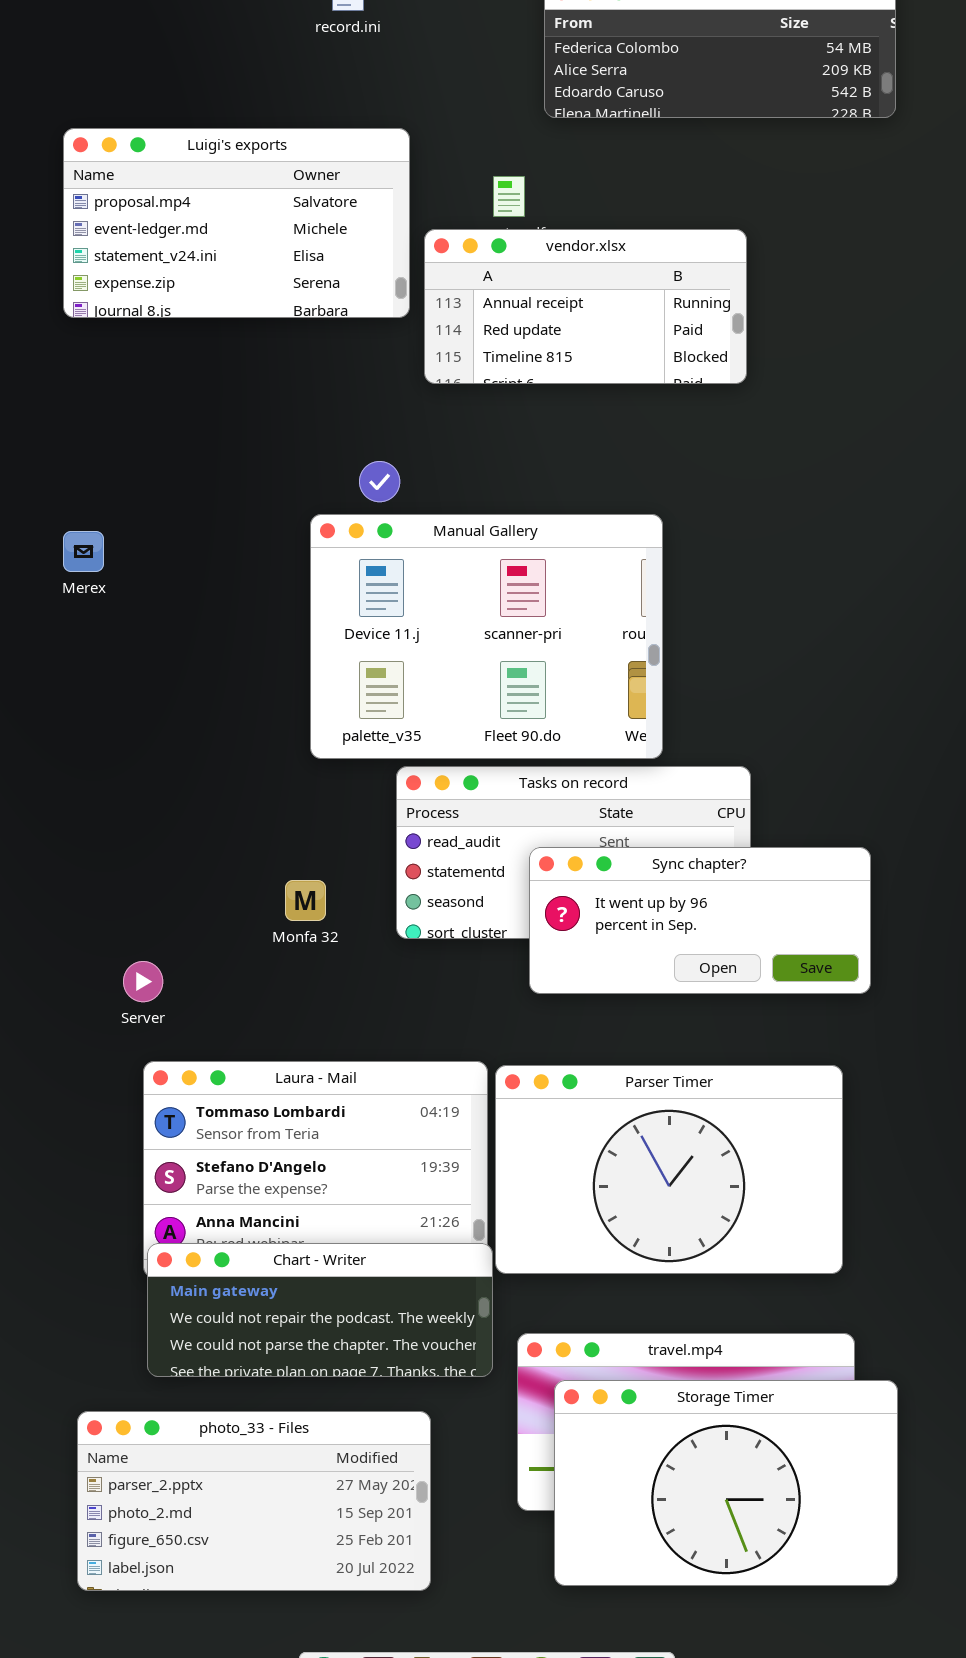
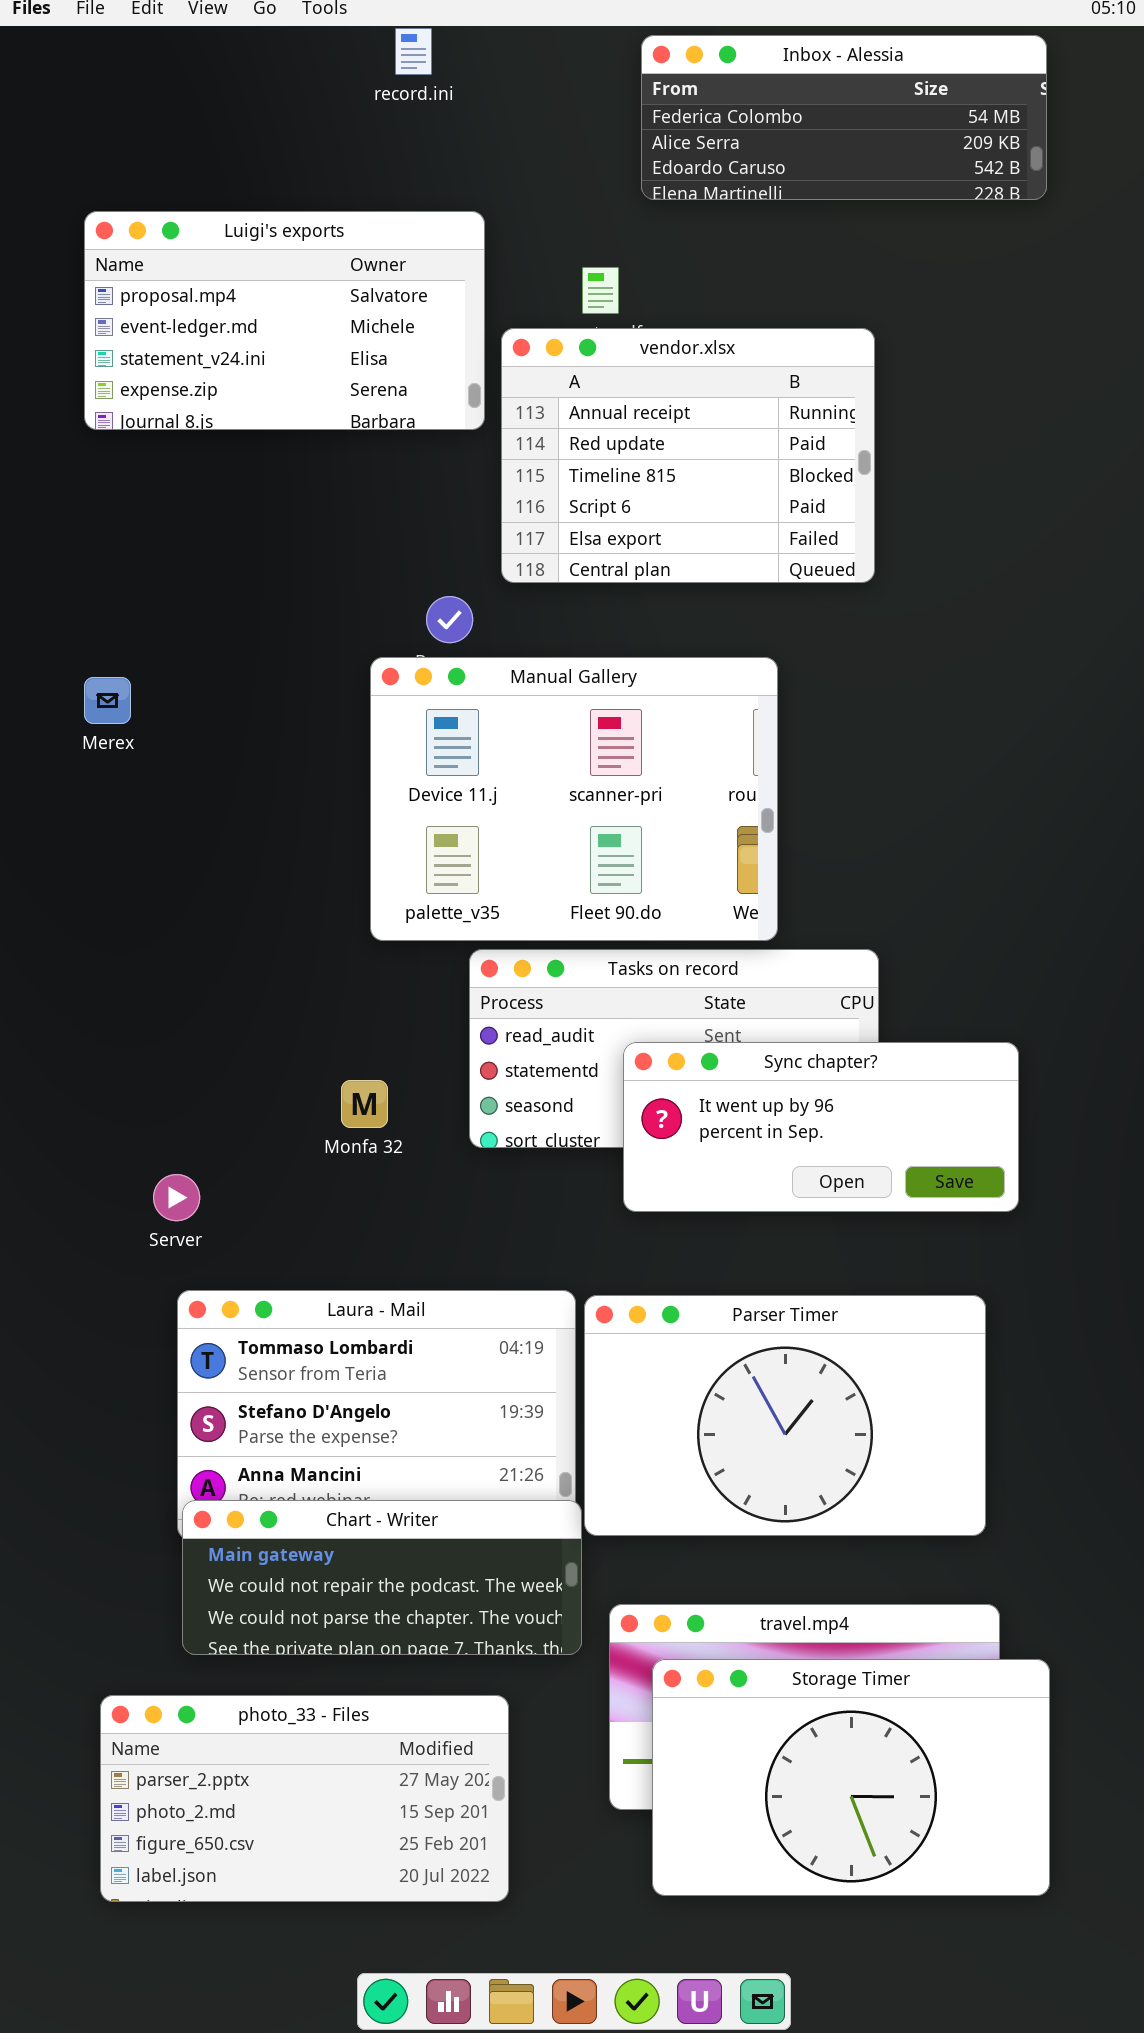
vendor.xlsx: [424,229,747,384] -> [501,328,875,583], resized

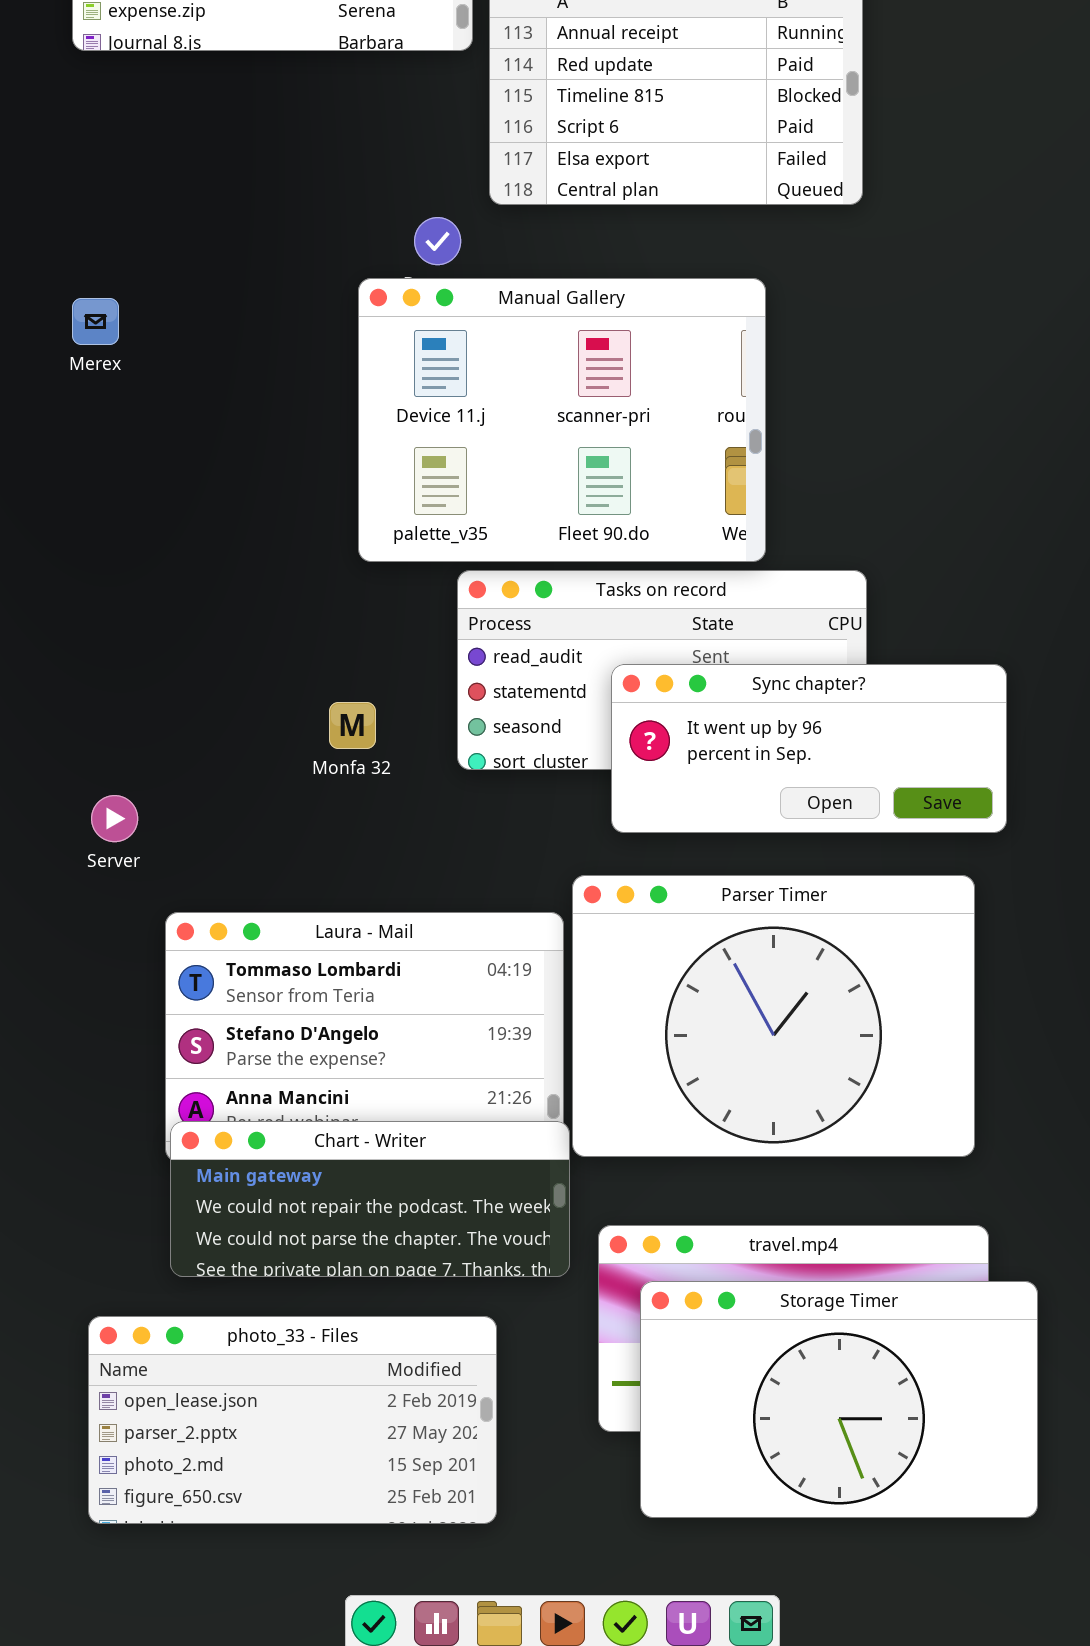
Server: [153,1174,200,1221] -> [91,795,138,842], moved
Parser Timer: [584,1295,986,1536] -> [572,875,975,1157], resized
photo_33 - Files: [100,1695,509,1902] -> [88,1316,497,1524], scrolled up 1 row

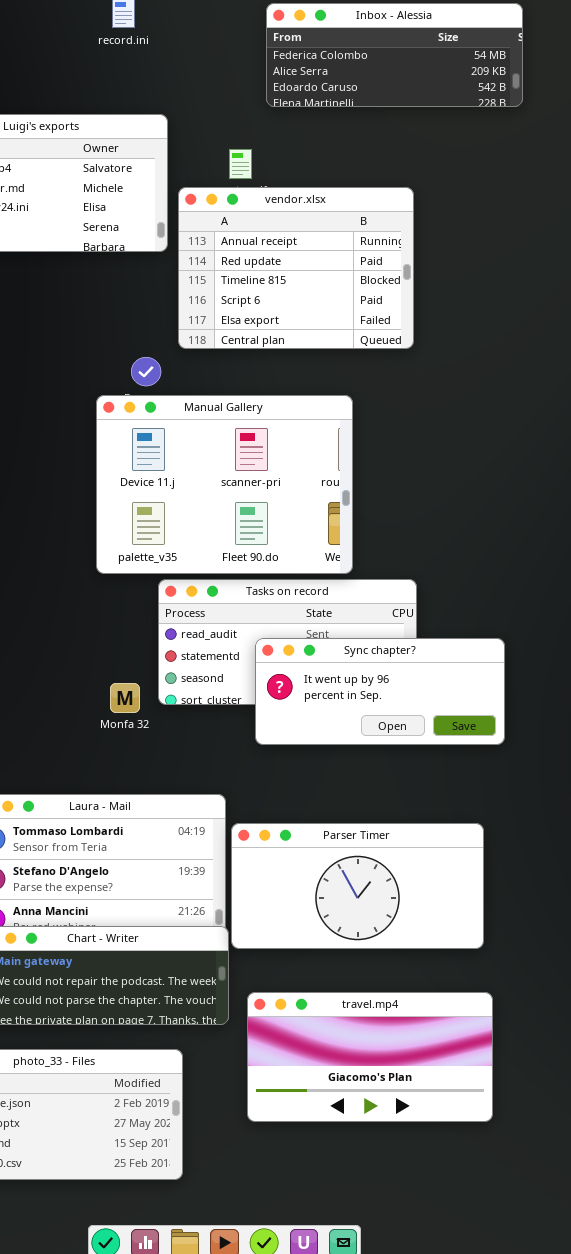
Monfa 32: [329,702,376,749] -> [110,683,140,713], moved
Parser Timer: [572,875,975,1157] -> [231,823,484,949], resized
Storage Timer: [640,1281,1038,1518] -> none, closed

